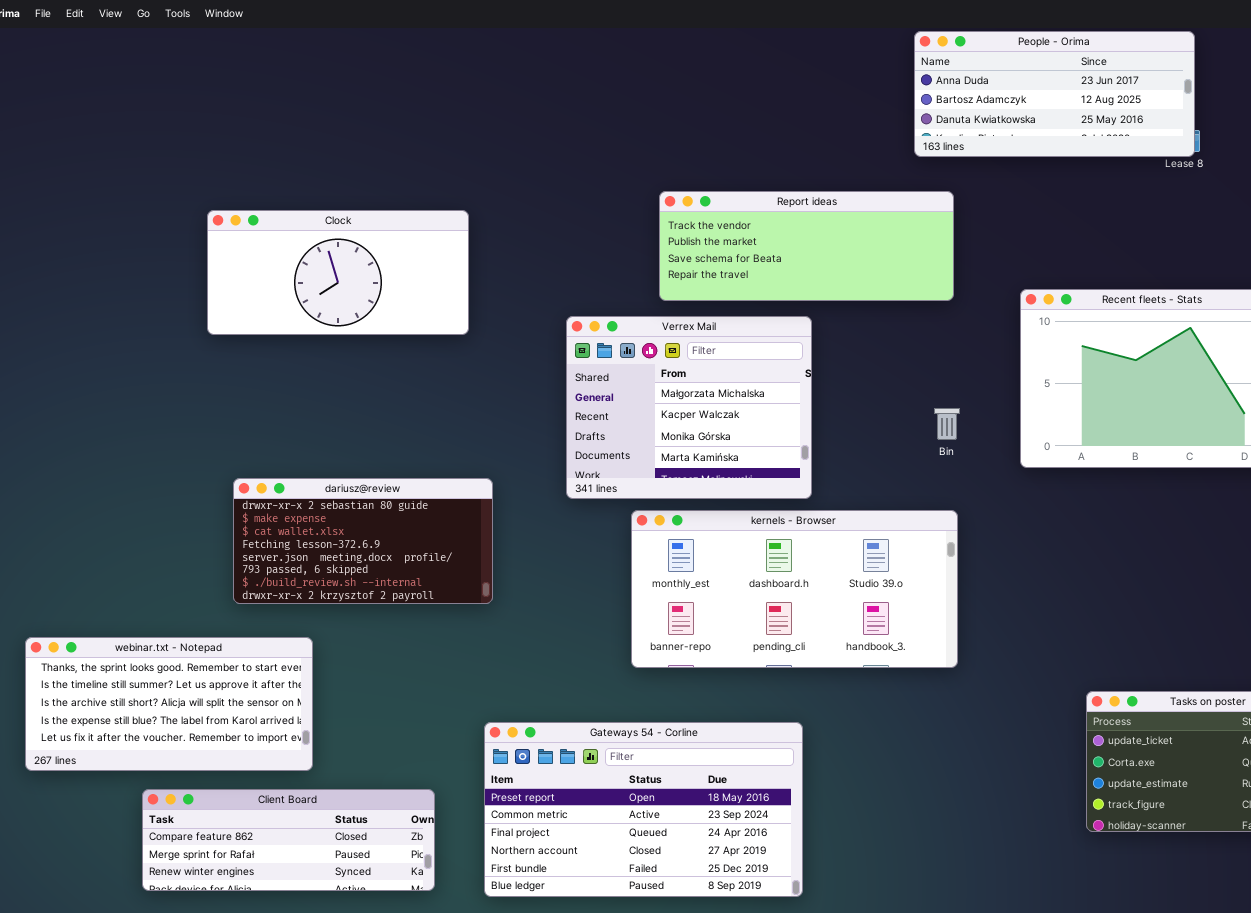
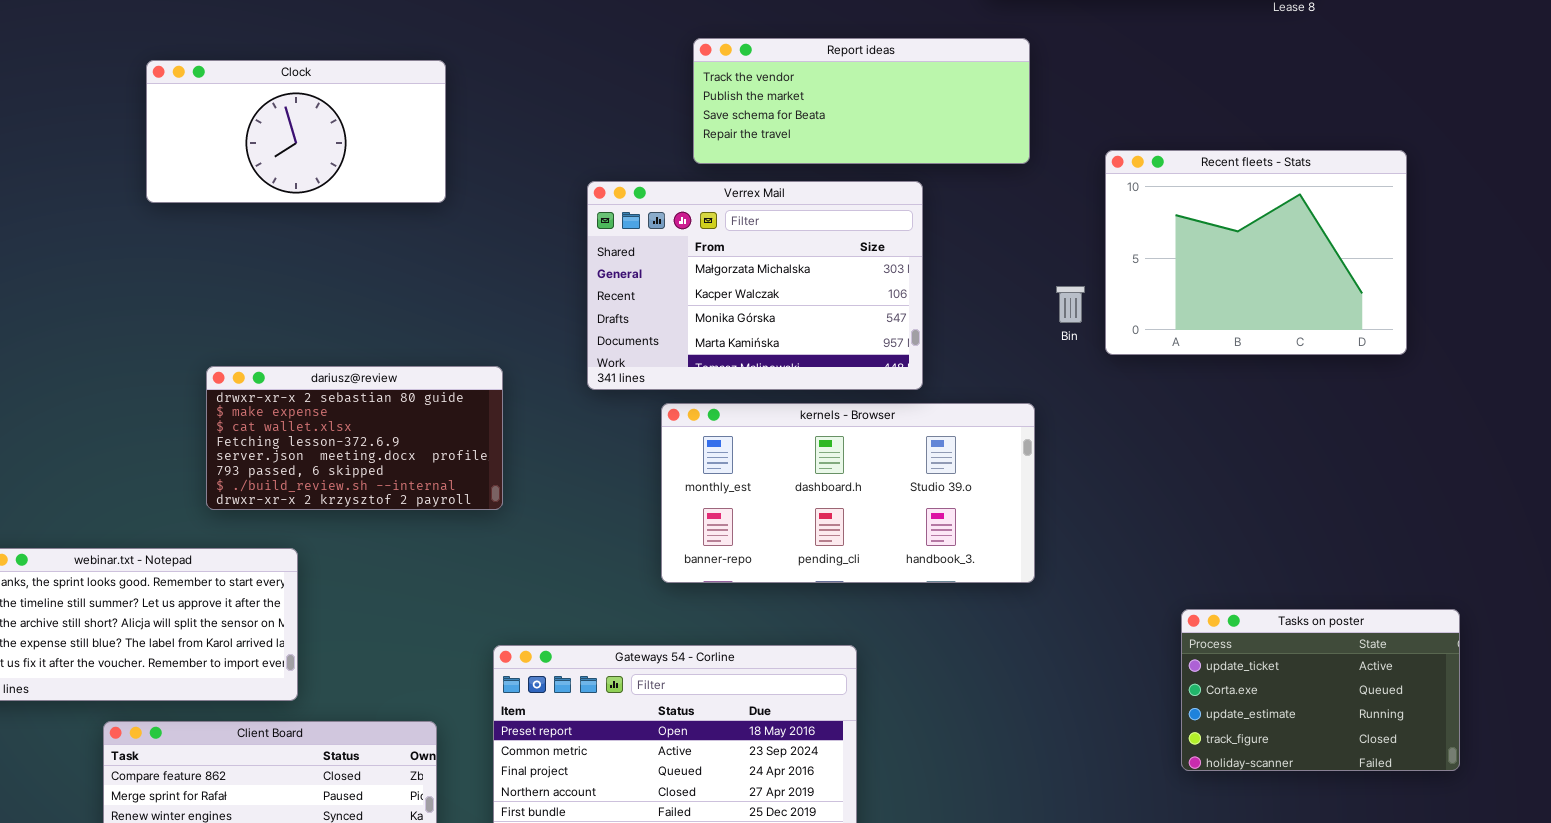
Clock: [207,210,469,335] -> [146,60,446,203], moved
Verrex Mail: [566,316,812,499] -> [587,181,923,390], resized
Bin: [934,408,960,440] -> [1056,286,1085,323], moved

